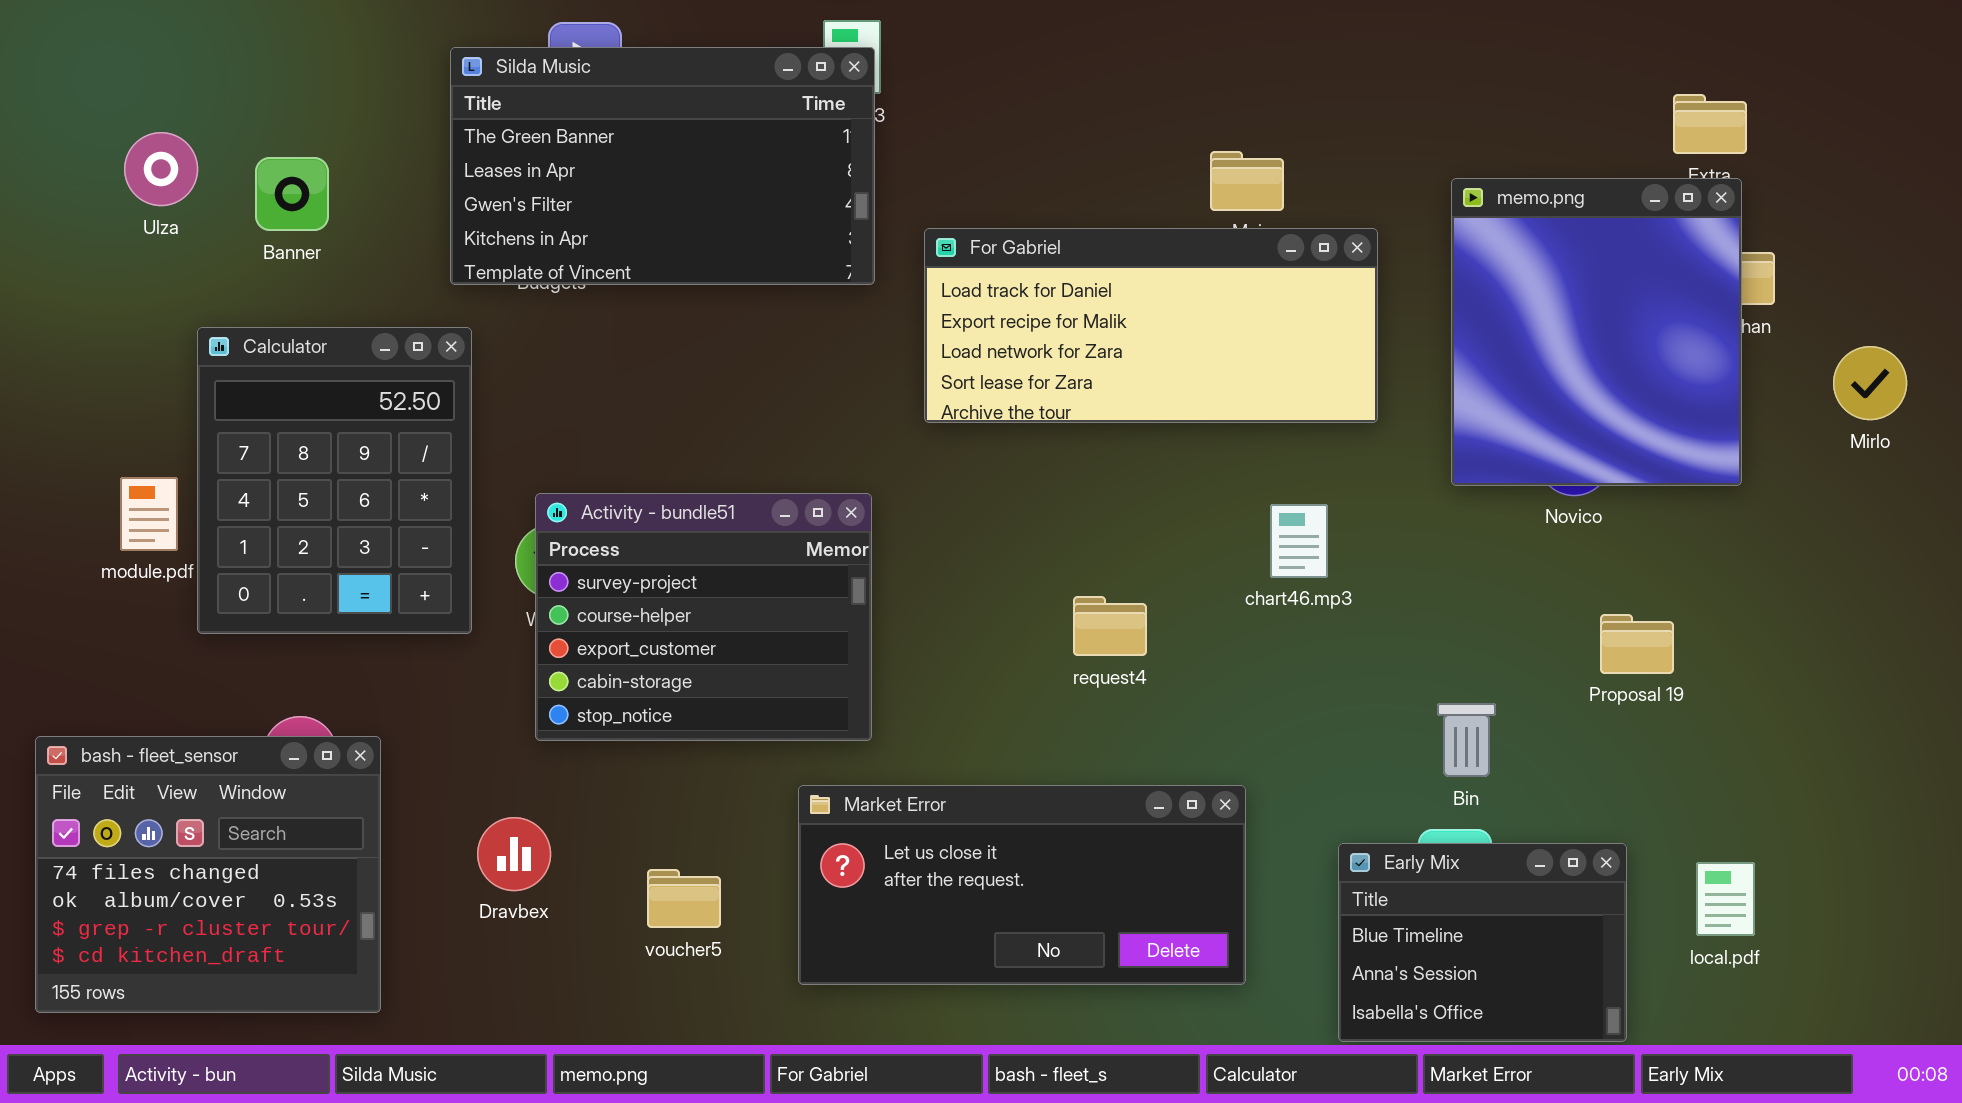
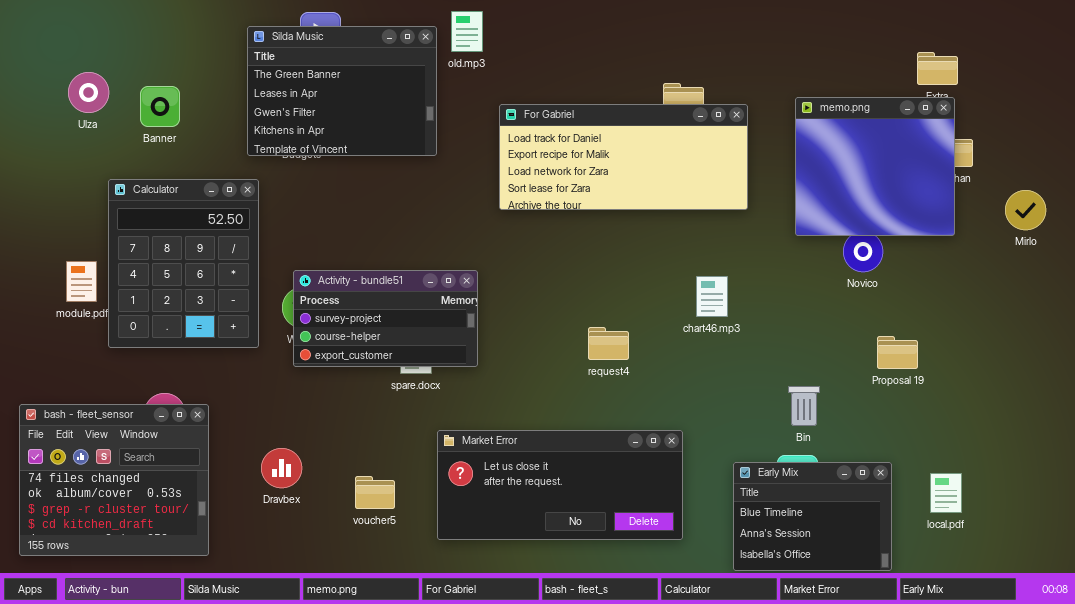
Silda Music: [450,47,875,285] -> [247,26,437,156], resized
memo.png: [1451,178,1742,486] -> [795,97,955,236], resized
For Gabriel: [924,228,1378,423] -> [499,104,748,210], moved
Activity - bundle51: [535,493,872,741] -> [293,270,478,367], resized

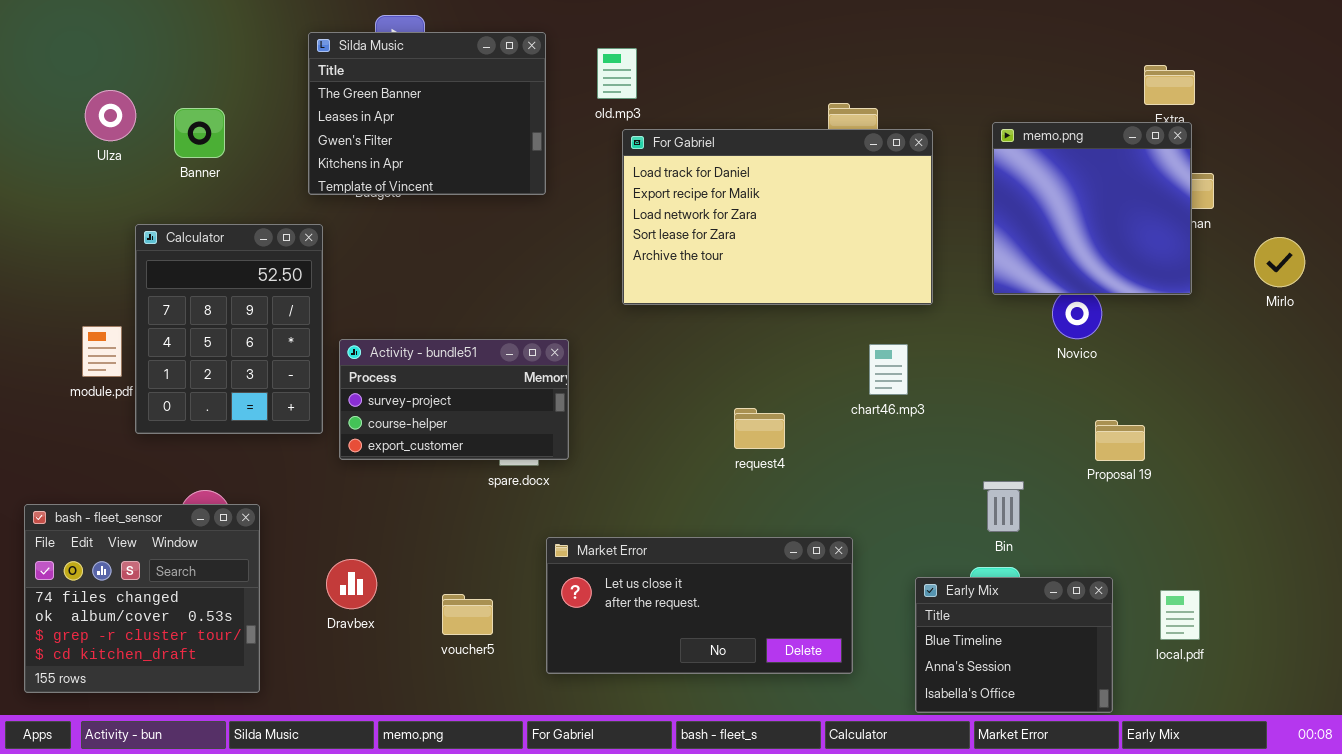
old.mp3: [451,11,483,52] -> [597,48,637,99], moved
For Gabriel: [499,104,748,210] -> [622,129,933,305], resized
Activity - bundle51: [293,270,478,367] -> [339,339,569,460], moved

